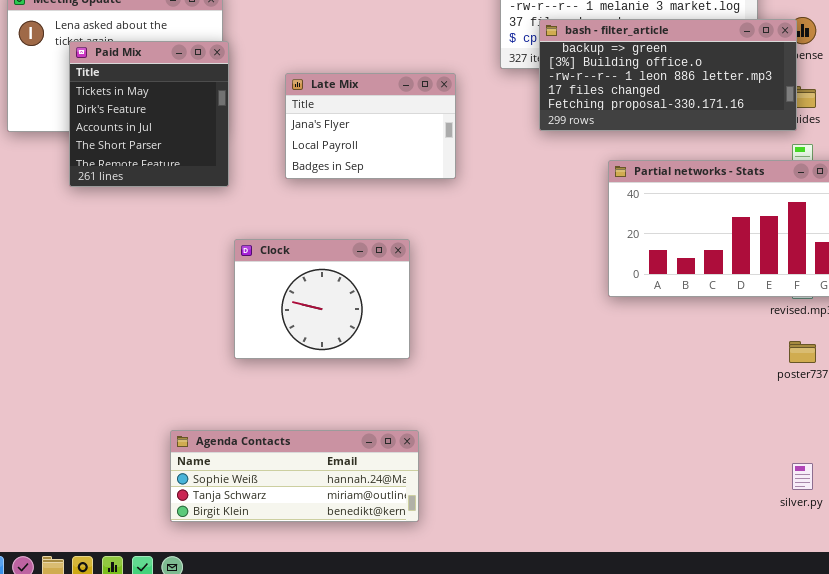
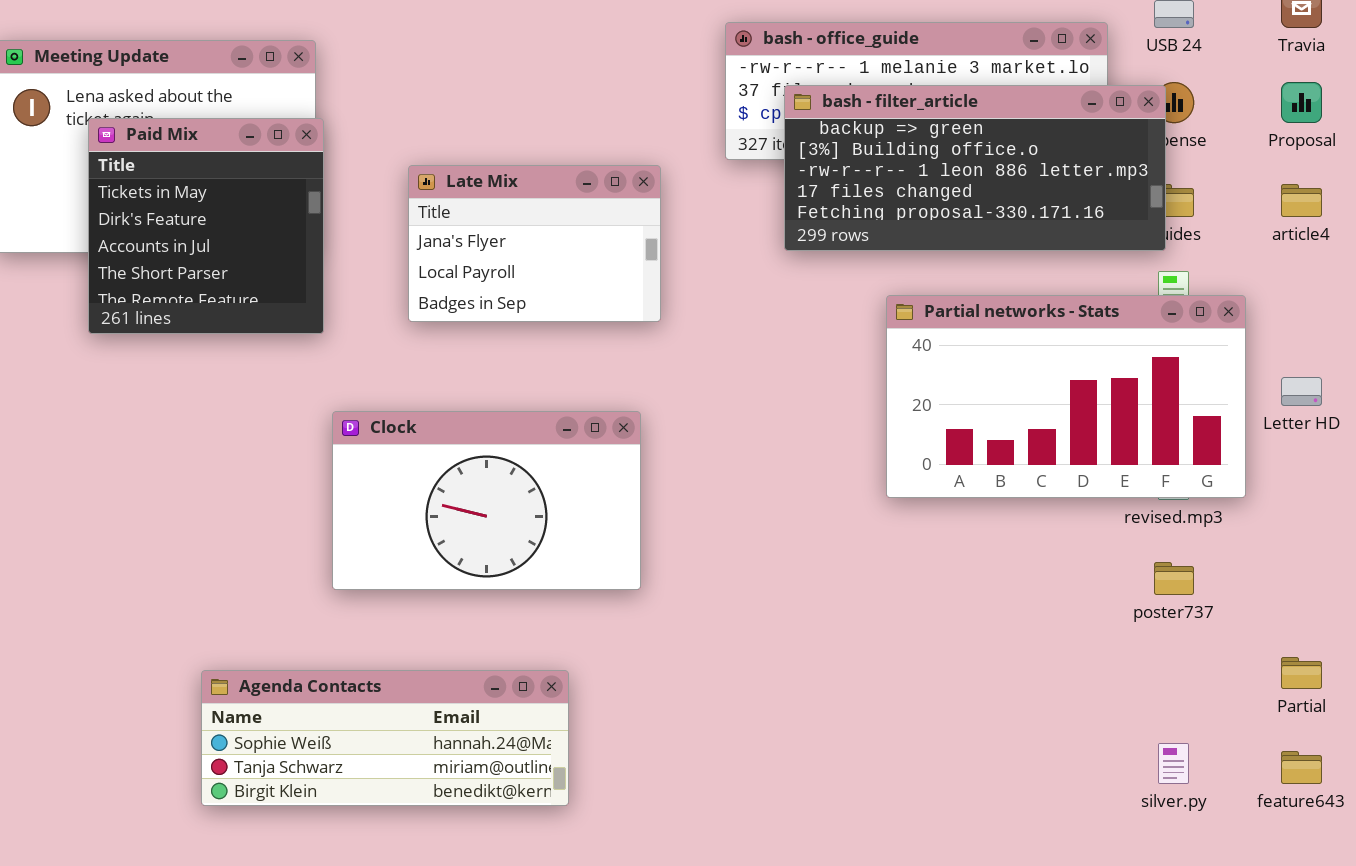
Clock: [234,239,410,359] -> [332,411,641,590], resized
Agenda Contacts: [170,430,419,522] -> [201,670,569,806], moved

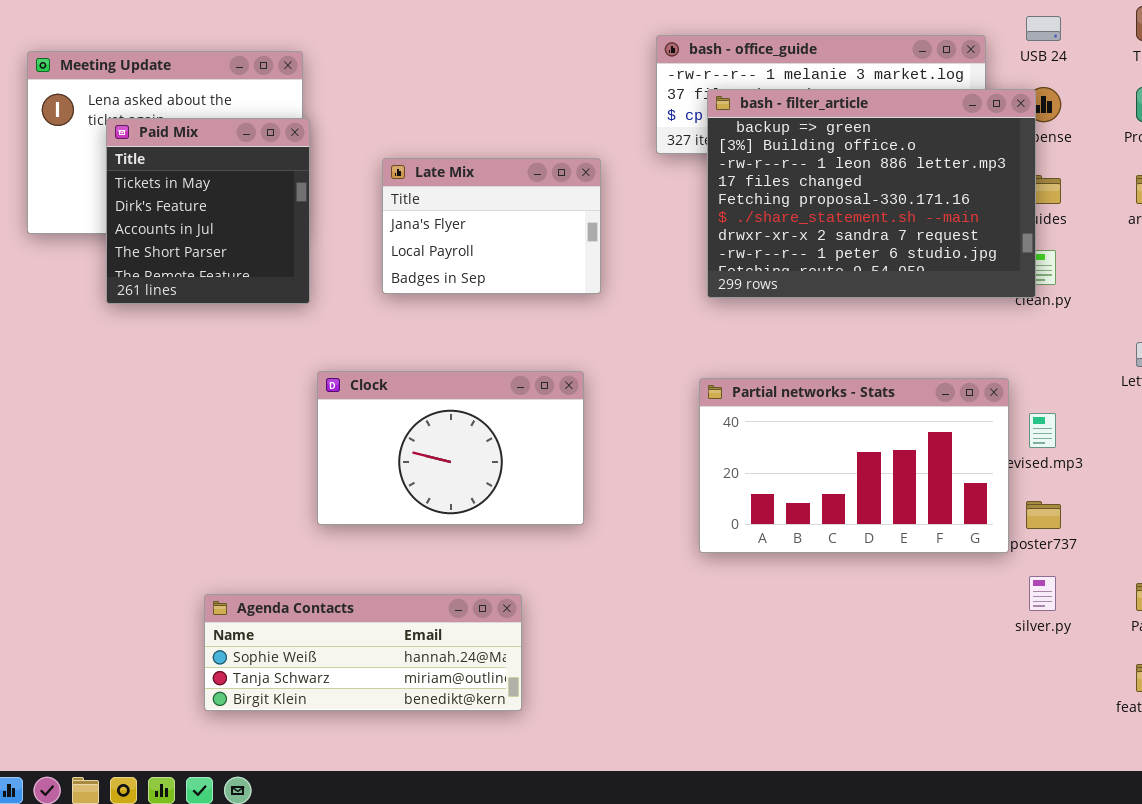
bash - filter_article: [784,85,1166,251] -> [707,89,1036,298], resized
Partial networks - Stats: [886,295,1246,498] -> [699,378,1009,553], moved
silver.py: [1158,743,1189,784] -> [1029,576,1056,611], moved

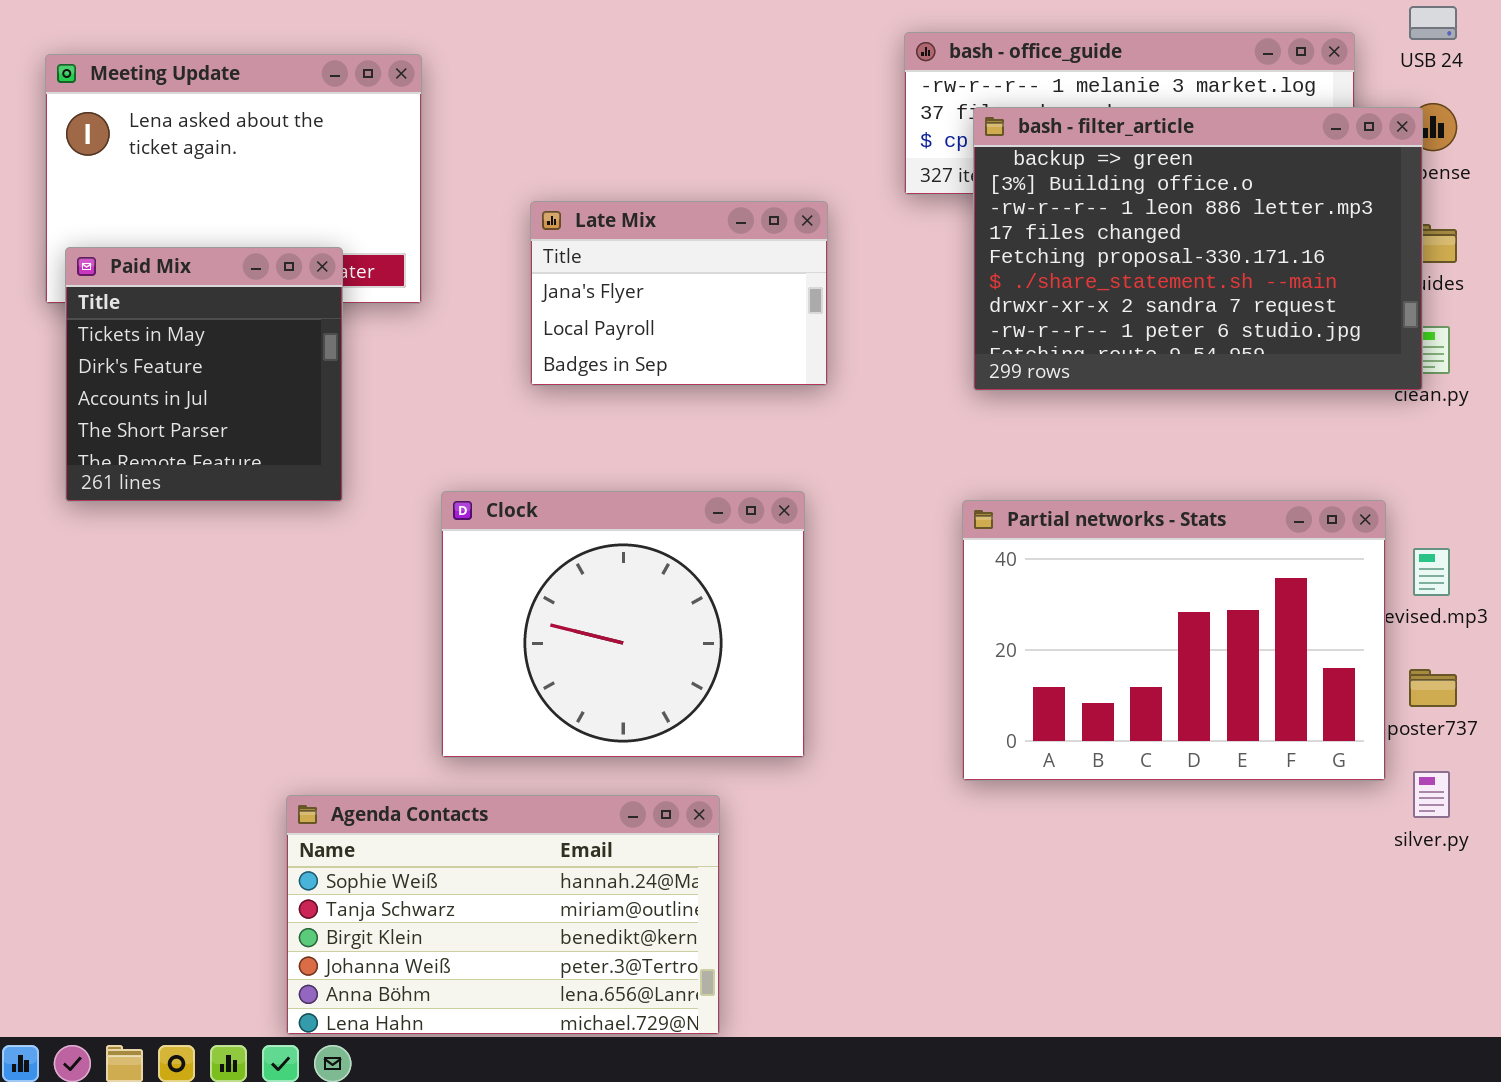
Paid Mix: [106,118,310,304] -> [65,247,343,502], moved
Clock: [317,371,584,525] -> [441,491,805,758], resized
Partial networks - Stats: [699,378,1009,553] -> [962,500,1386,781], resized
Agenda Contacts: [204,594,522,711] -> [286,795,720,1035], resized

